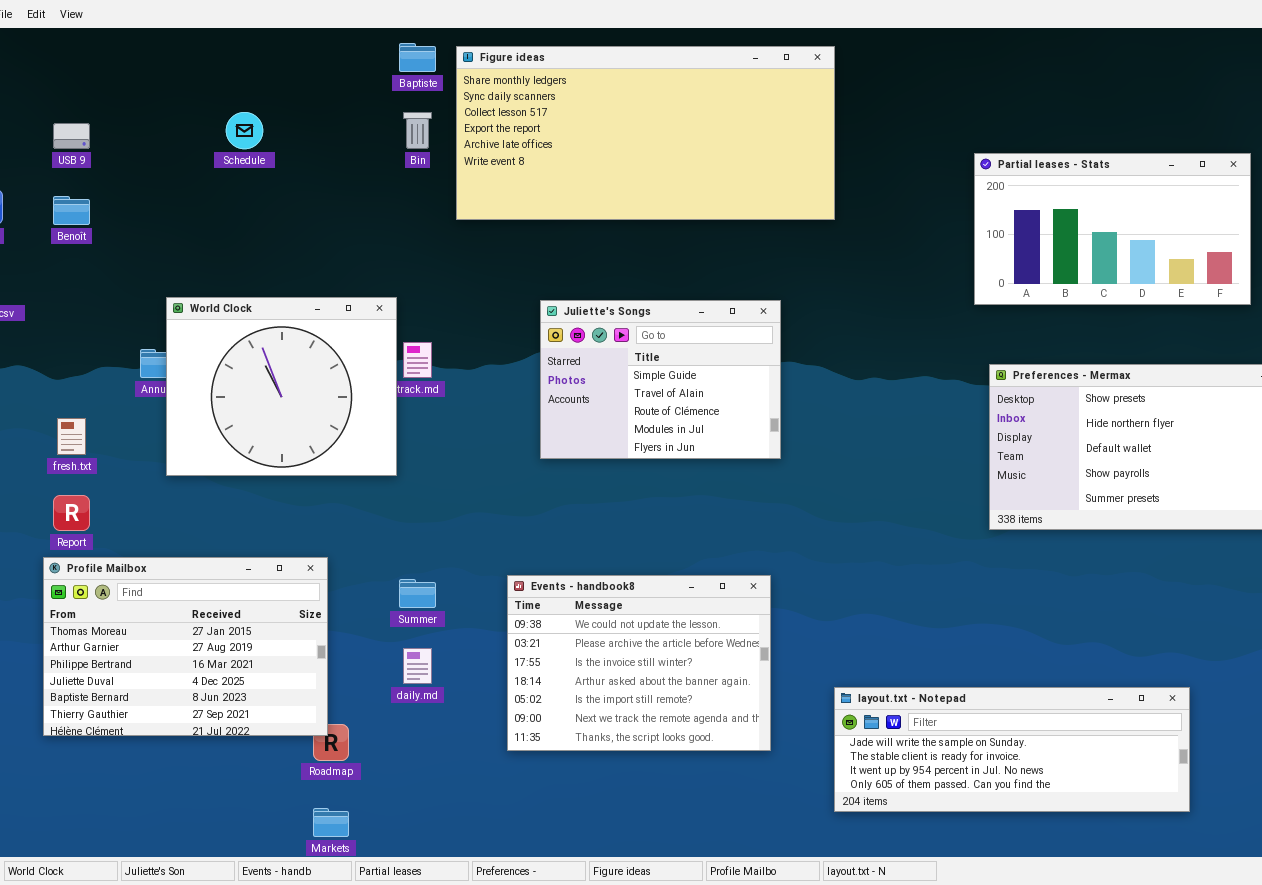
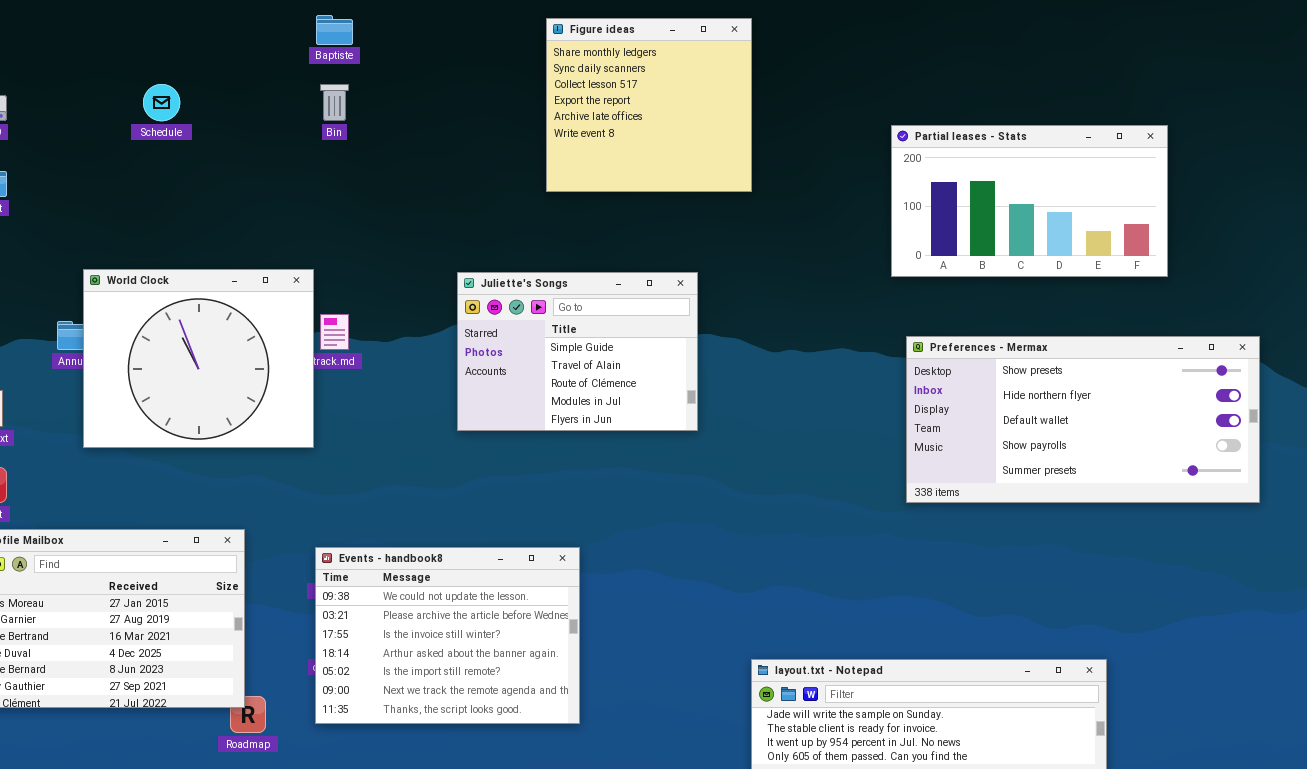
Figure ideas: [456,46,835,220] -> [546,18,752,192], resized
Events - handbook8: [507,575,771,751] -> [315,547,580,724], moved

